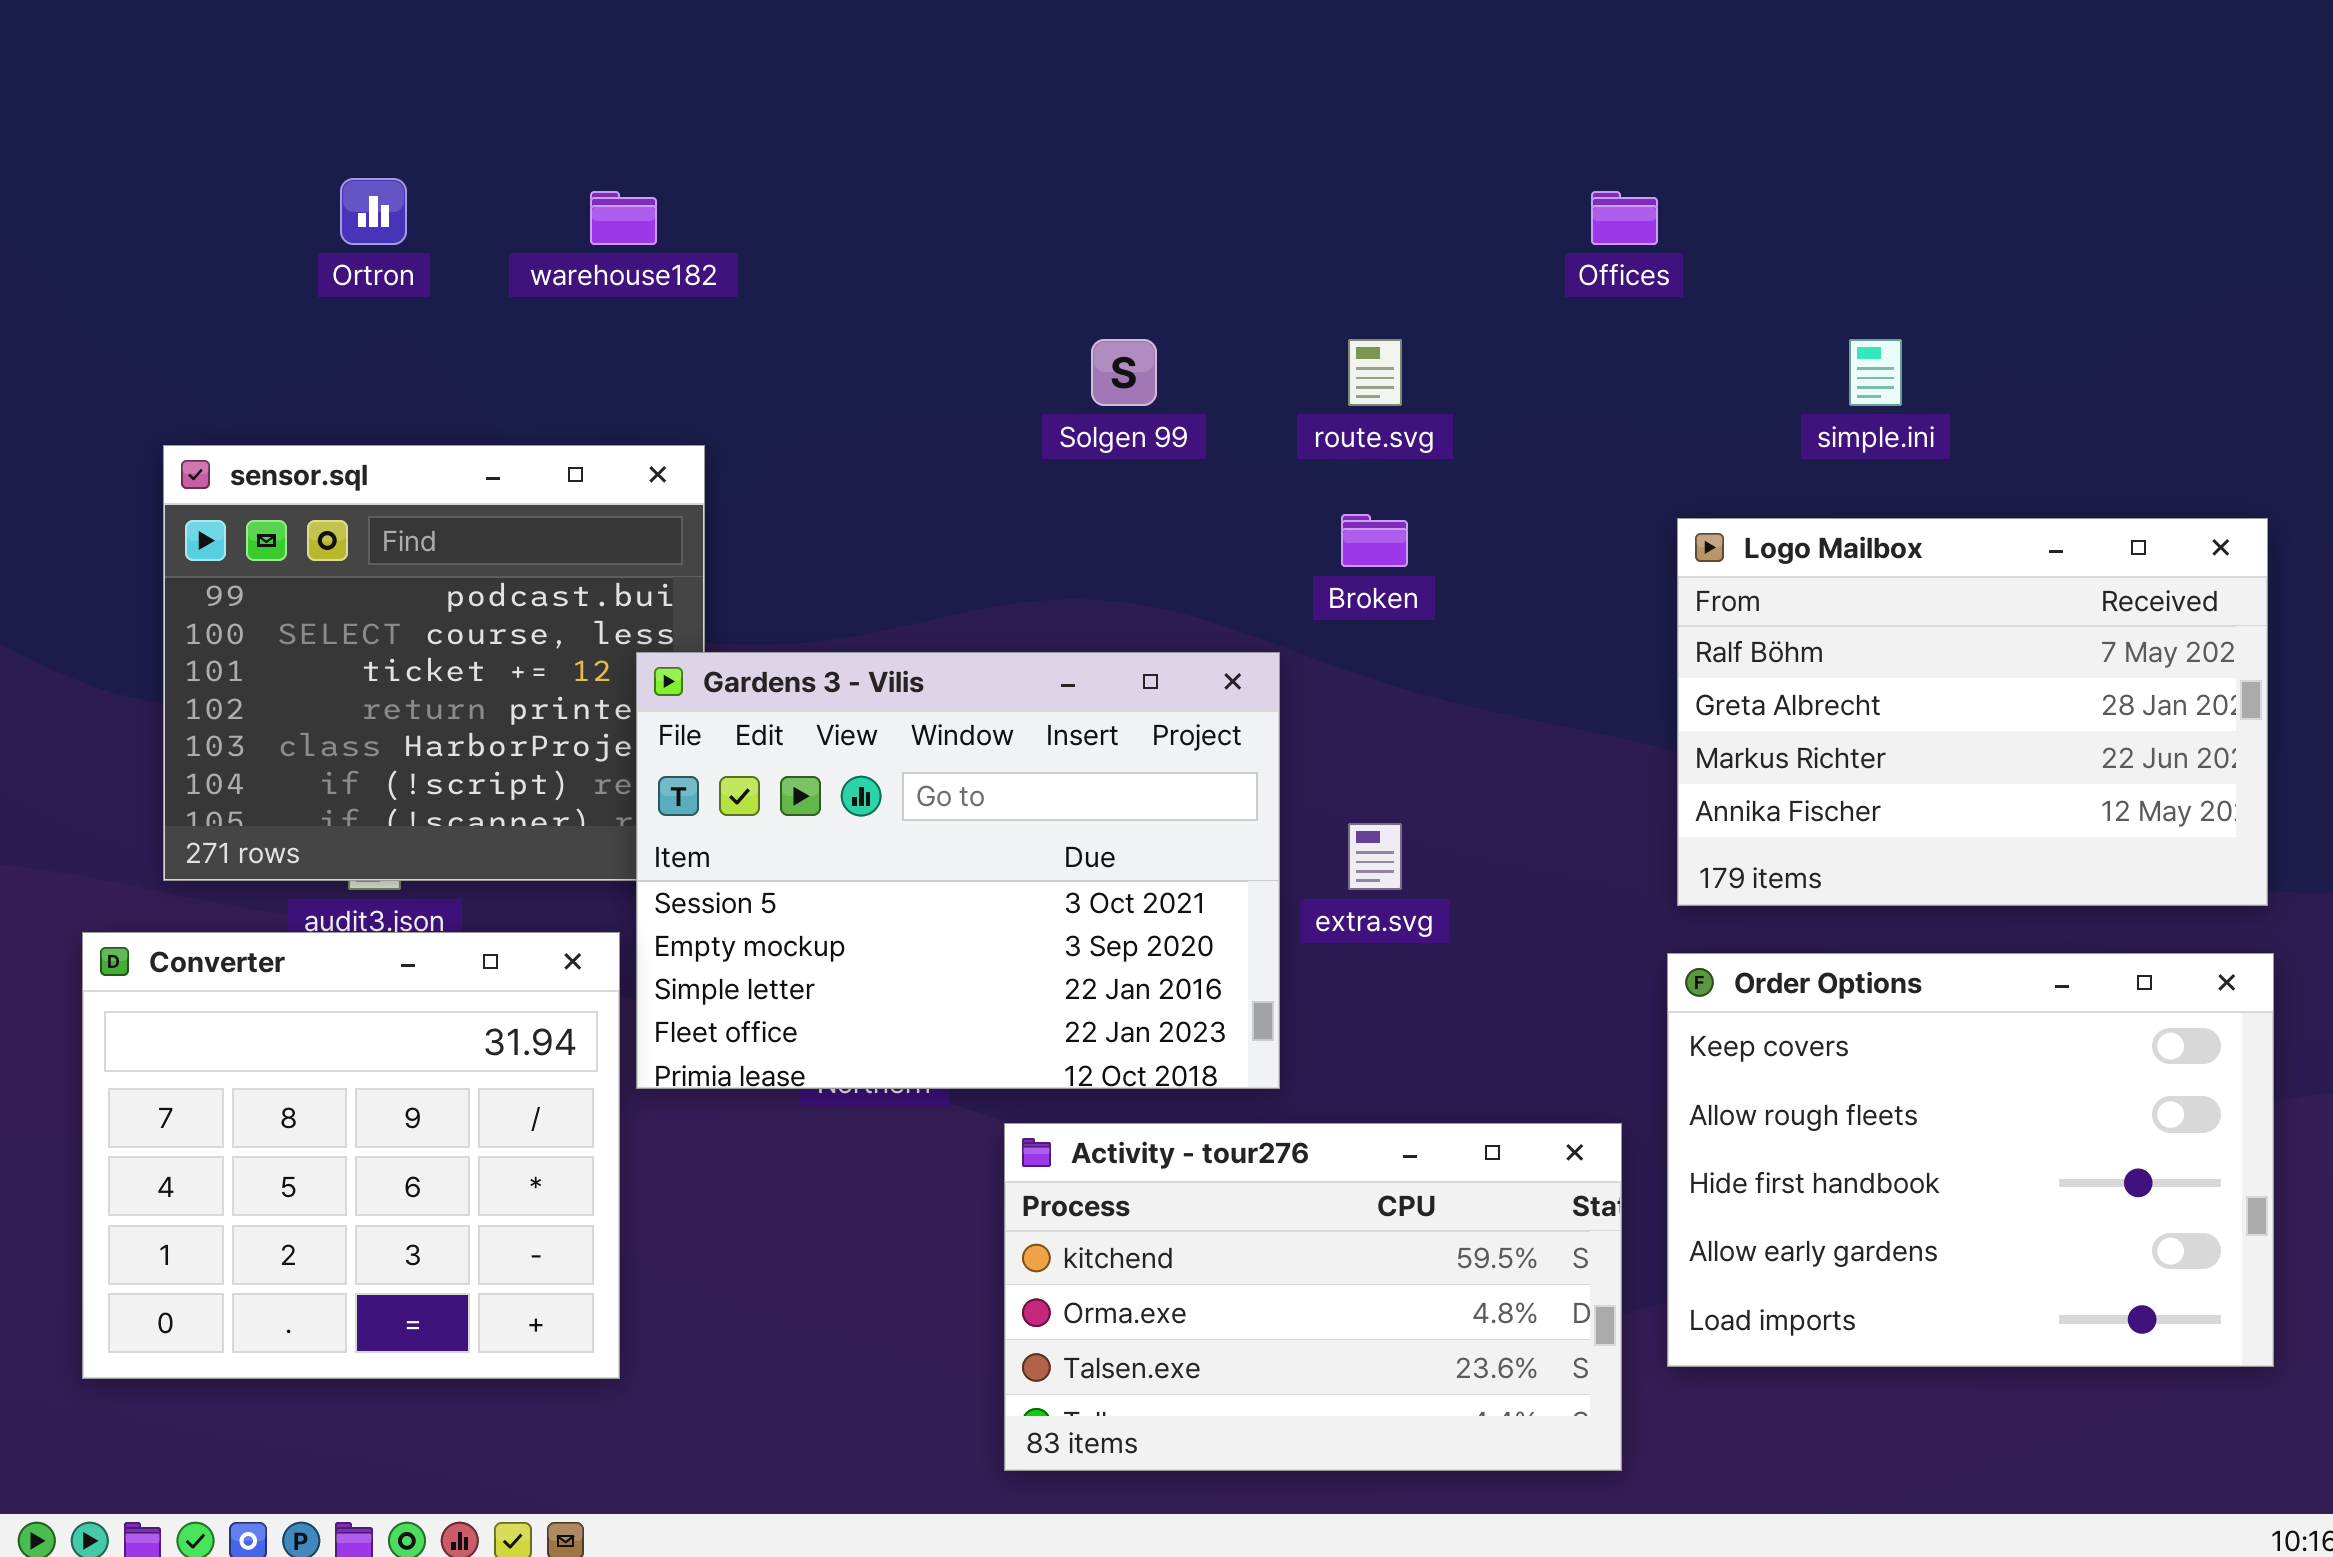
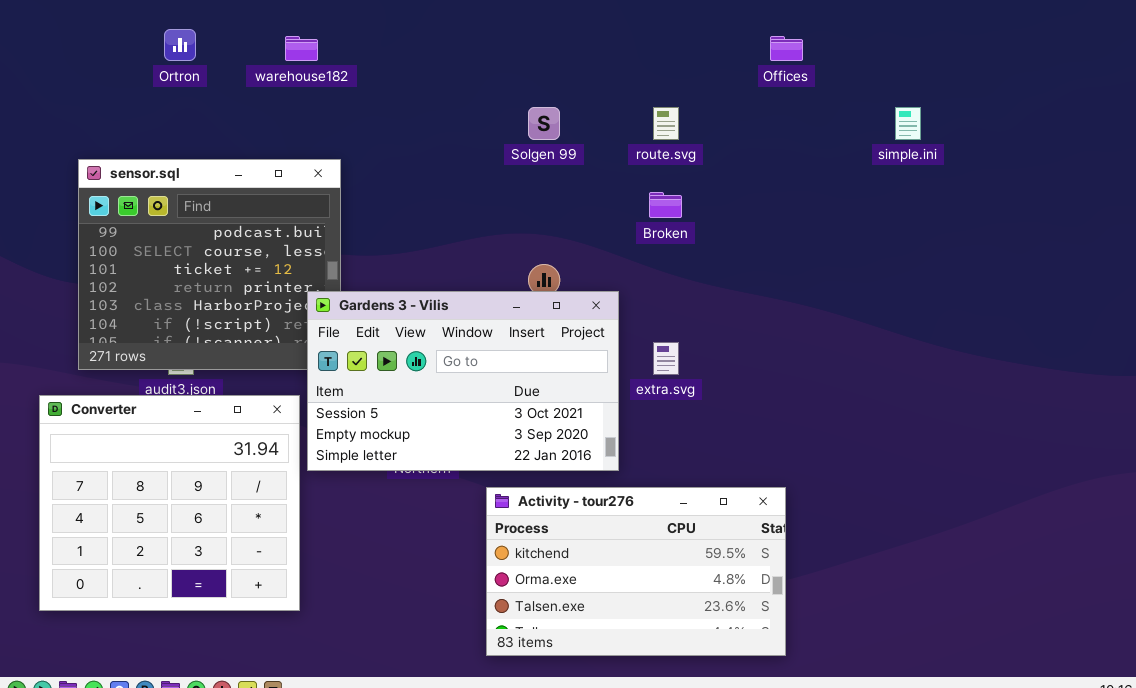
Logo Mailbox: [1677,518,2268,906] -> none, closed
Gardens 3 - Vilis: [636,652,1280,1089] -> [307,291,619,471], resized
Order Options: [1667,953,2274,1367] -> none, closed

